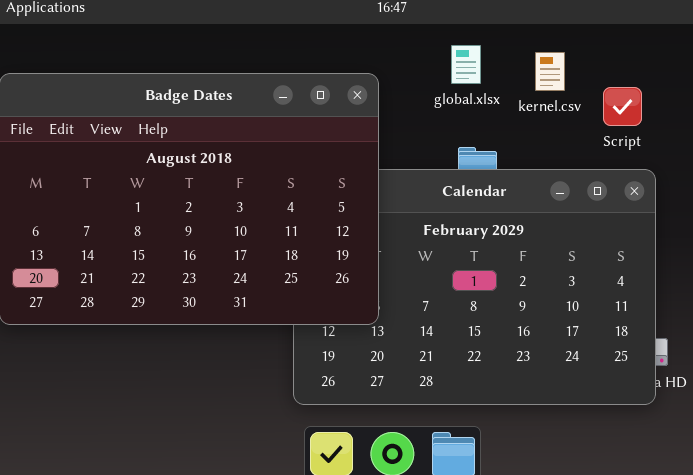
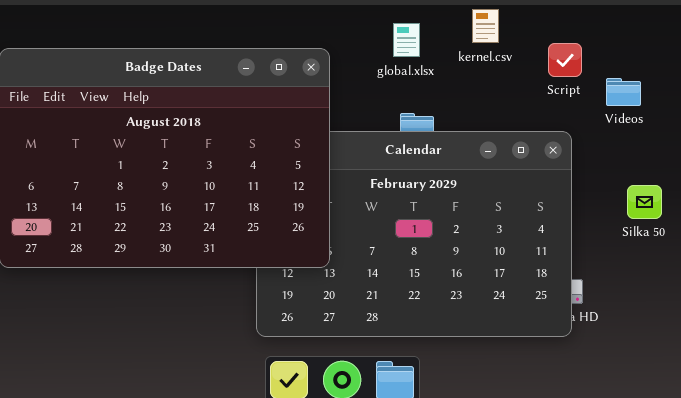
kernel.csv: [535,52,565,91] -> [472,9,499,43], moved
Script: [603,87,642,126] -> [548,43,582,77], moved

